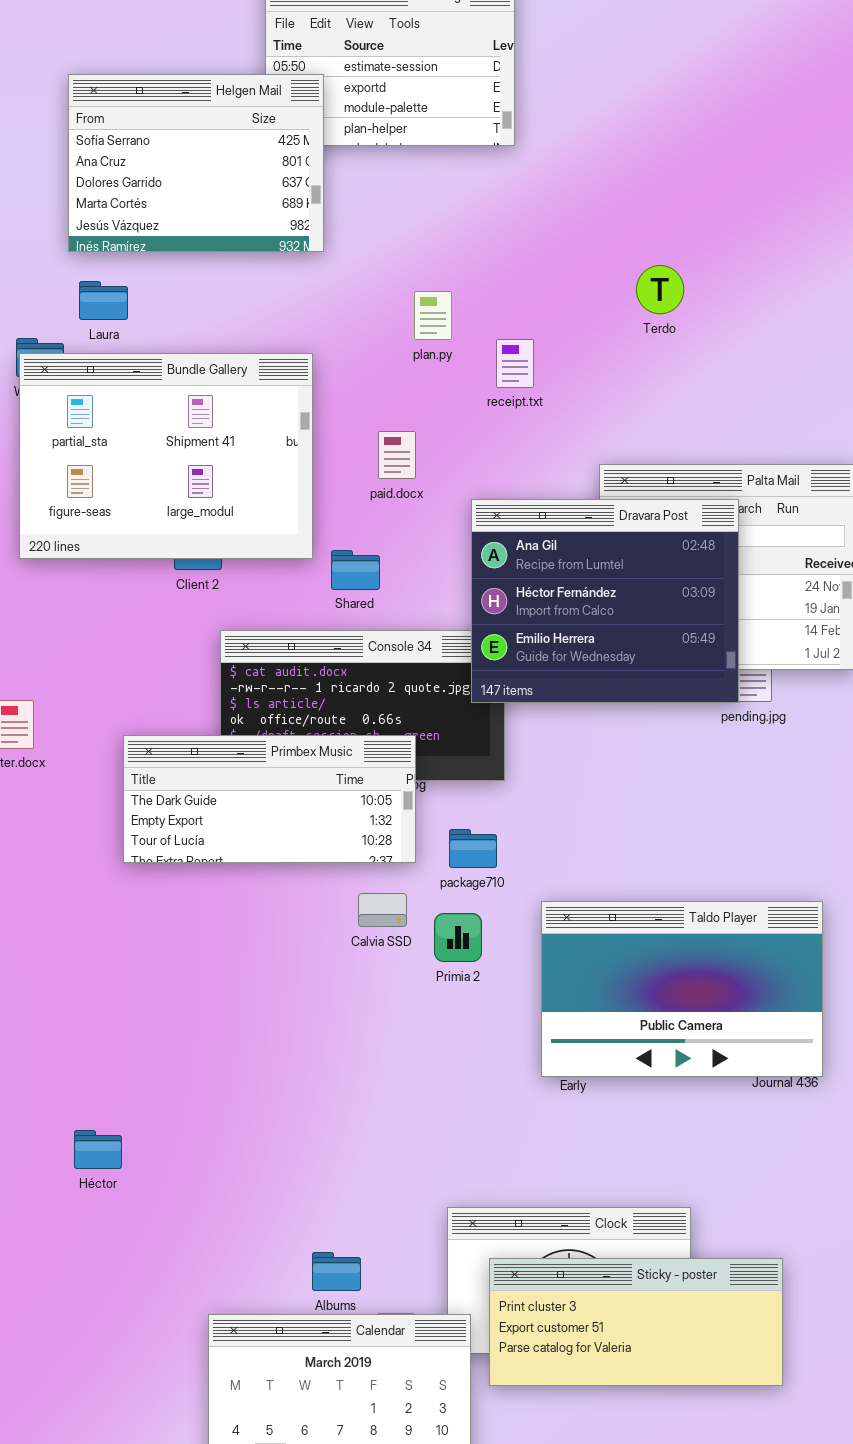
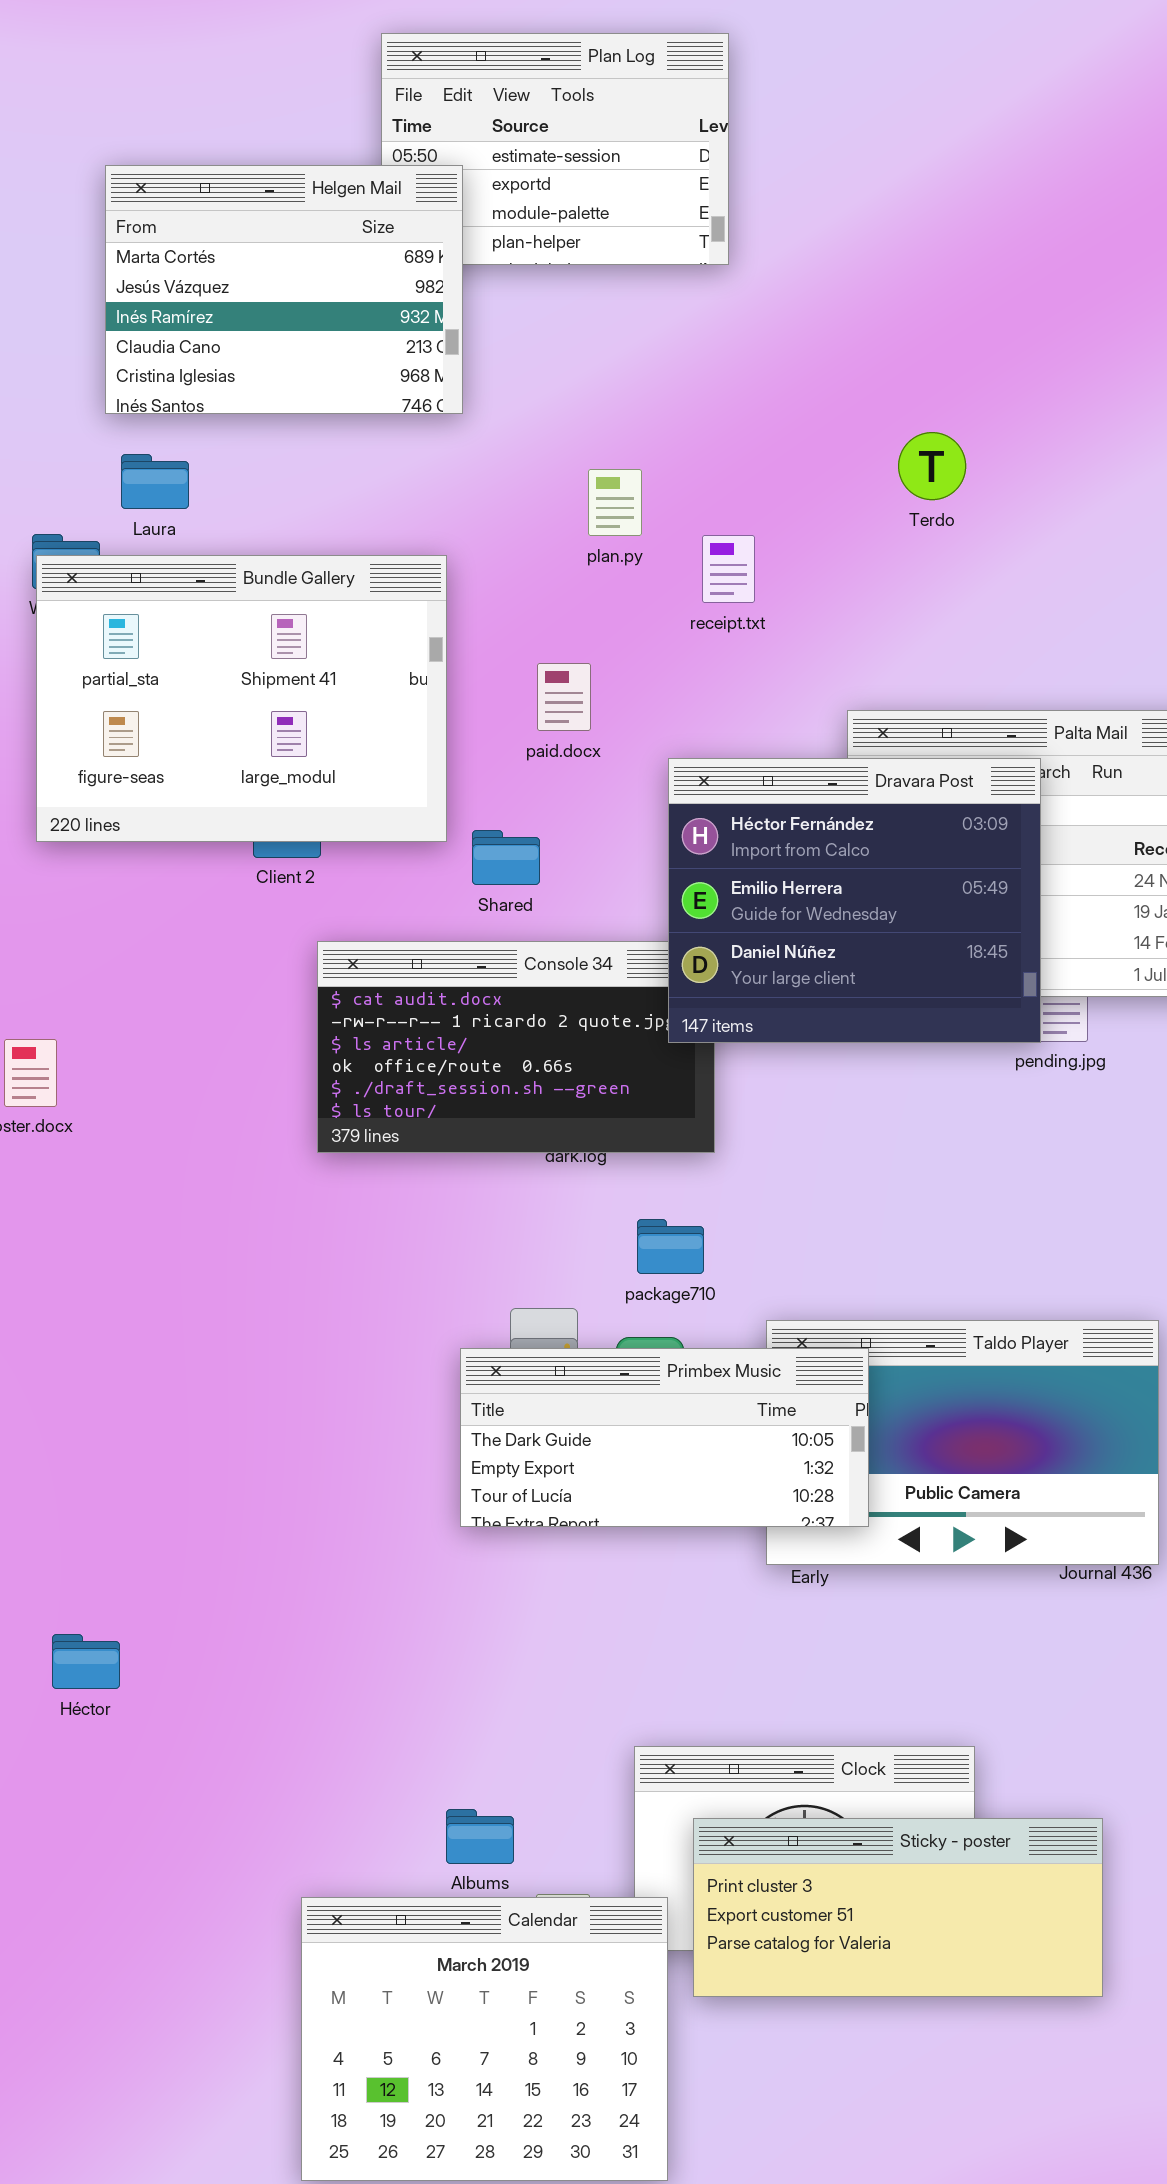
Helgen Mail: [68,74,324,252] -> [105,165,463,414], scrolled down 3 rows
Dravara Post: [471,499,739,703] -> [668,758,1041,1043], scrolled down 1 row
Primbex Music: [123,735,416,863] -> [460,1348,869,1527], moved
Héctor: [74,1130,122,1169] -> [52,1634,120,1689], moved

